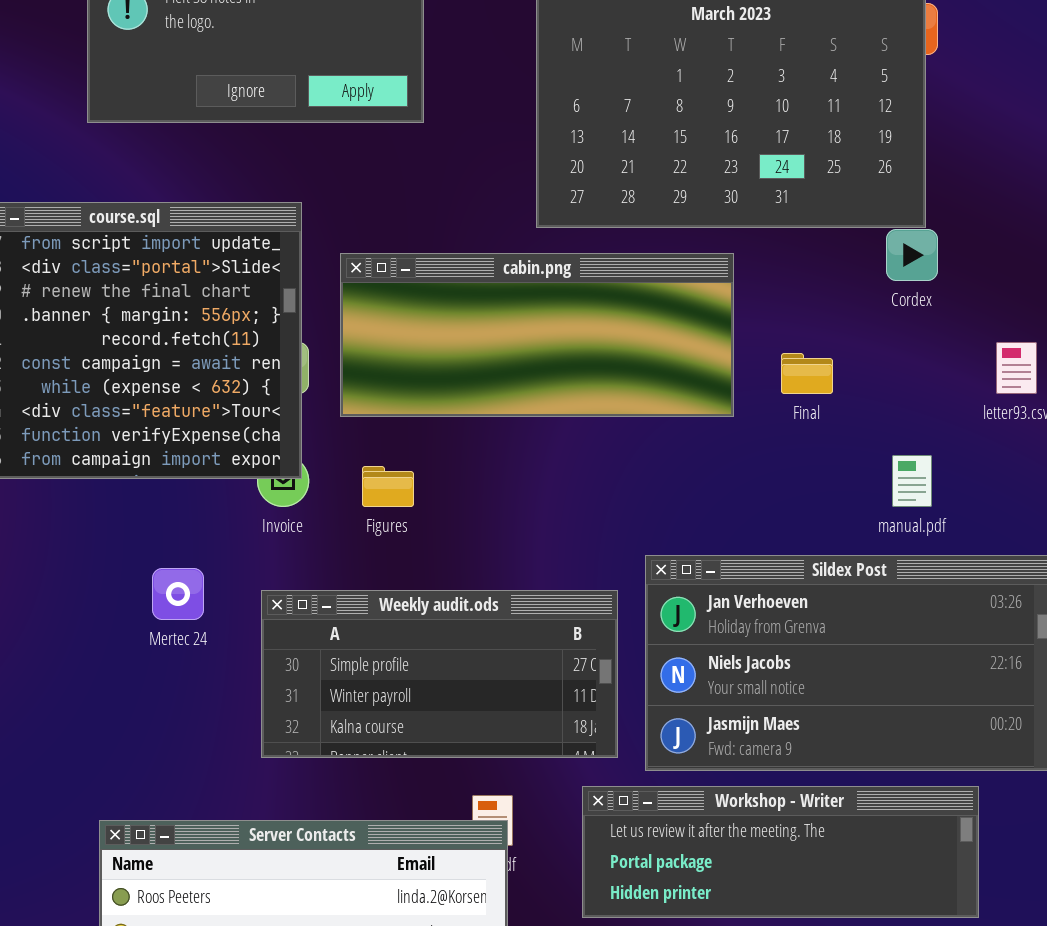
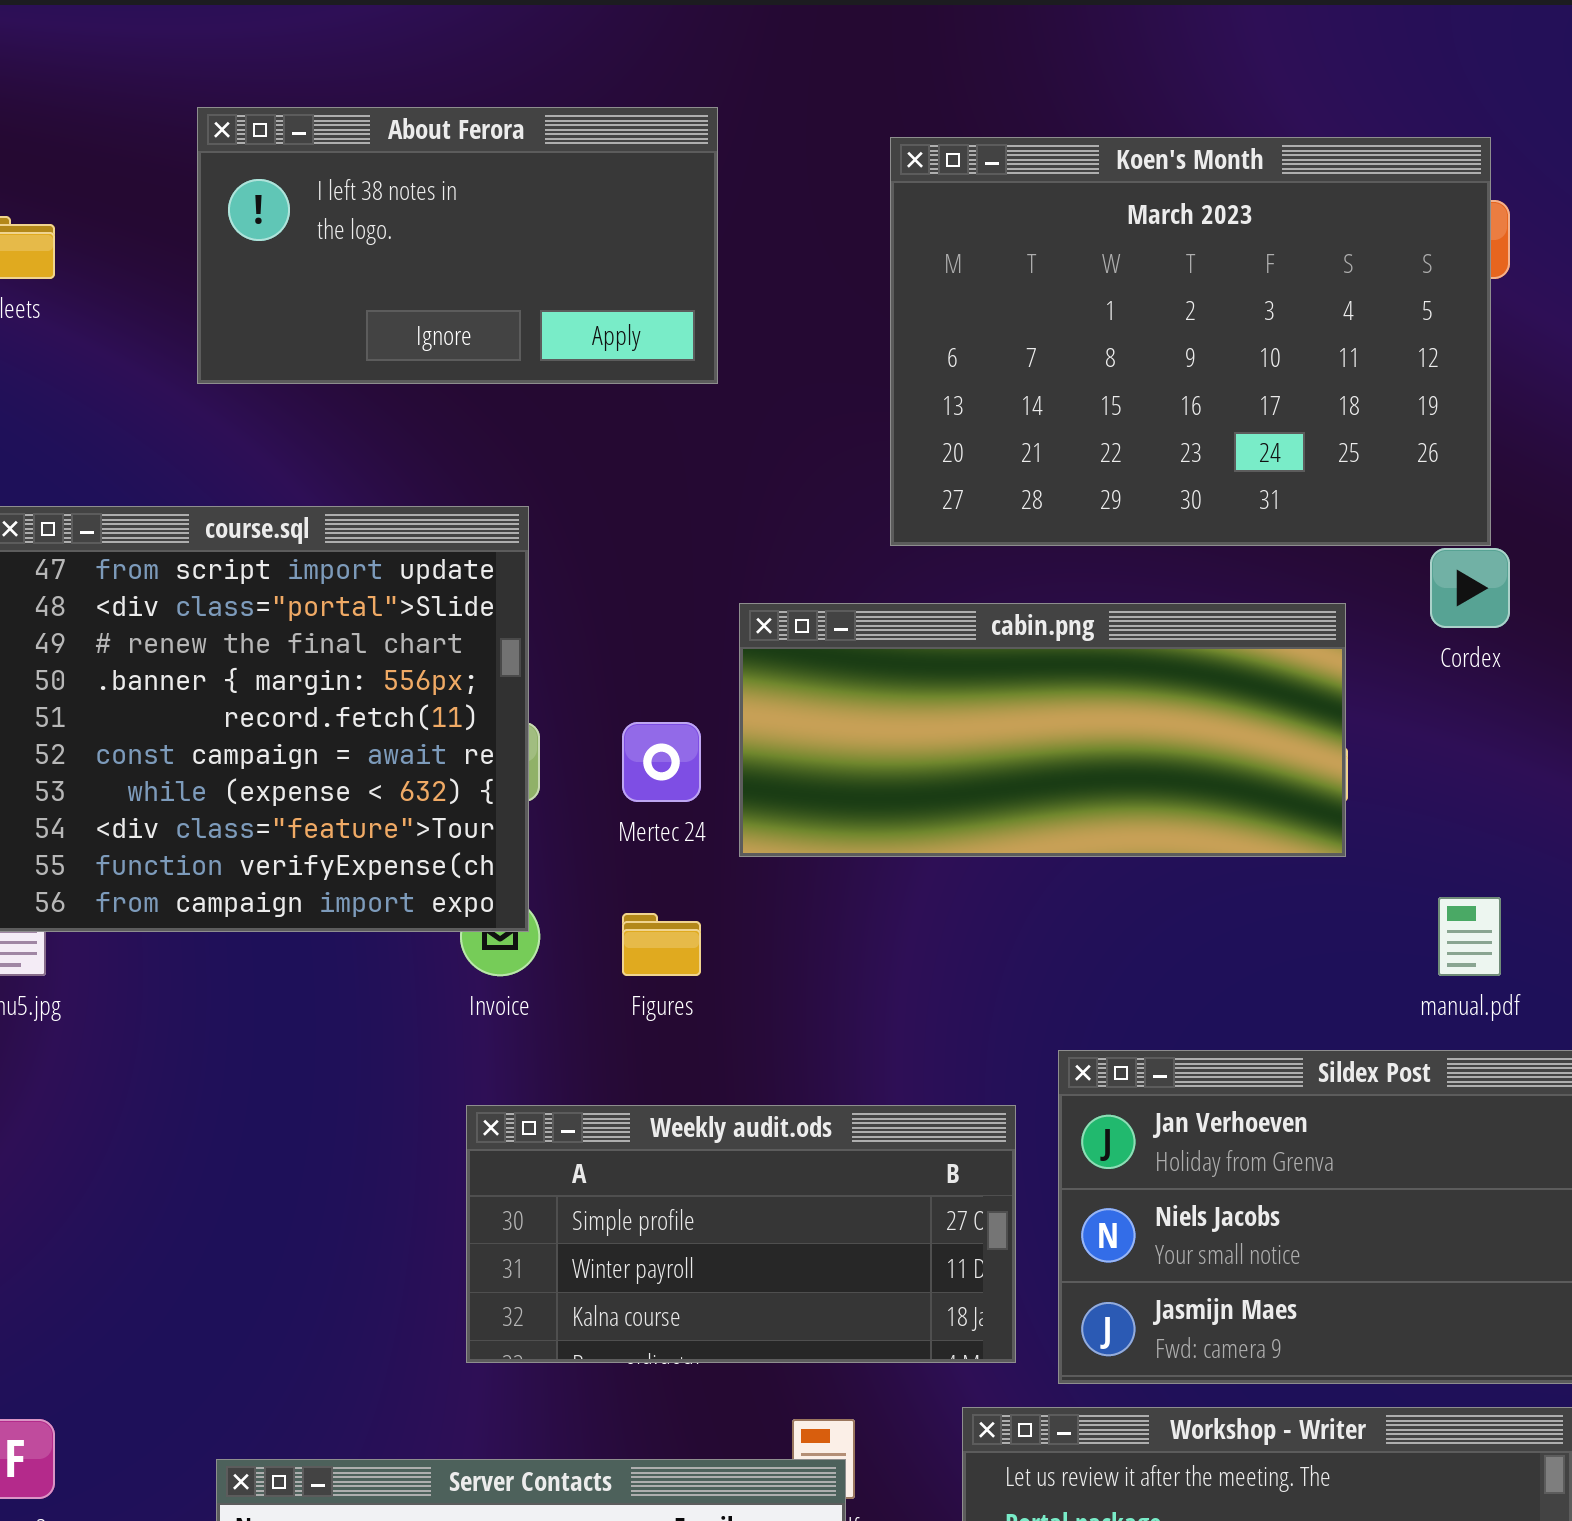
cabin.png: [340,253,734,417] -> [739,603,1346,857], moved
Mertec 24: [152,568,204,620] -> [622,722,701,802], moved

